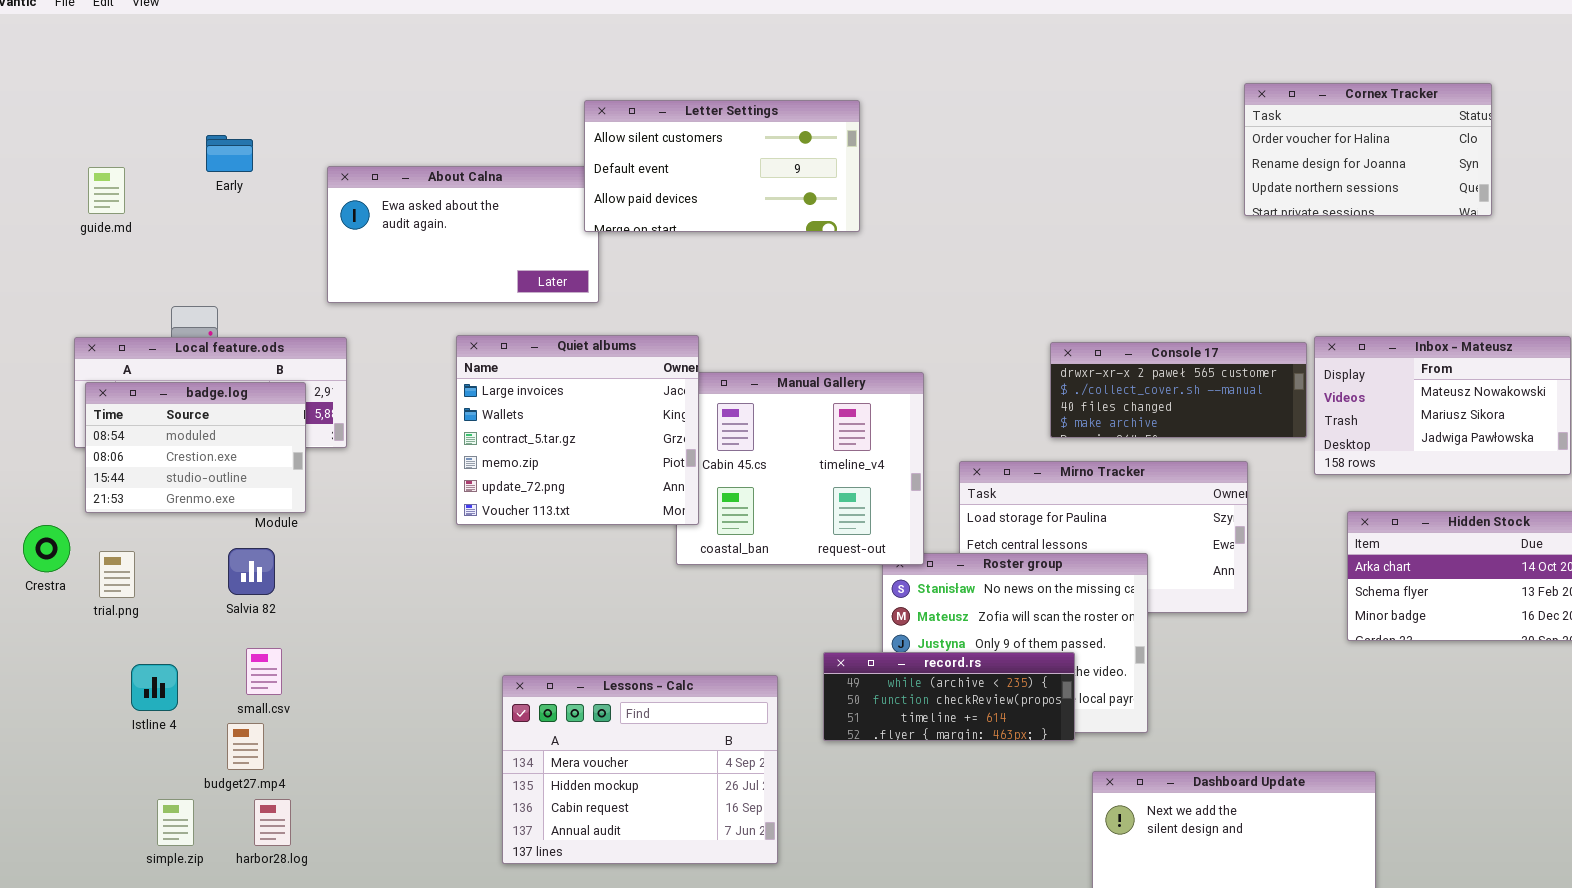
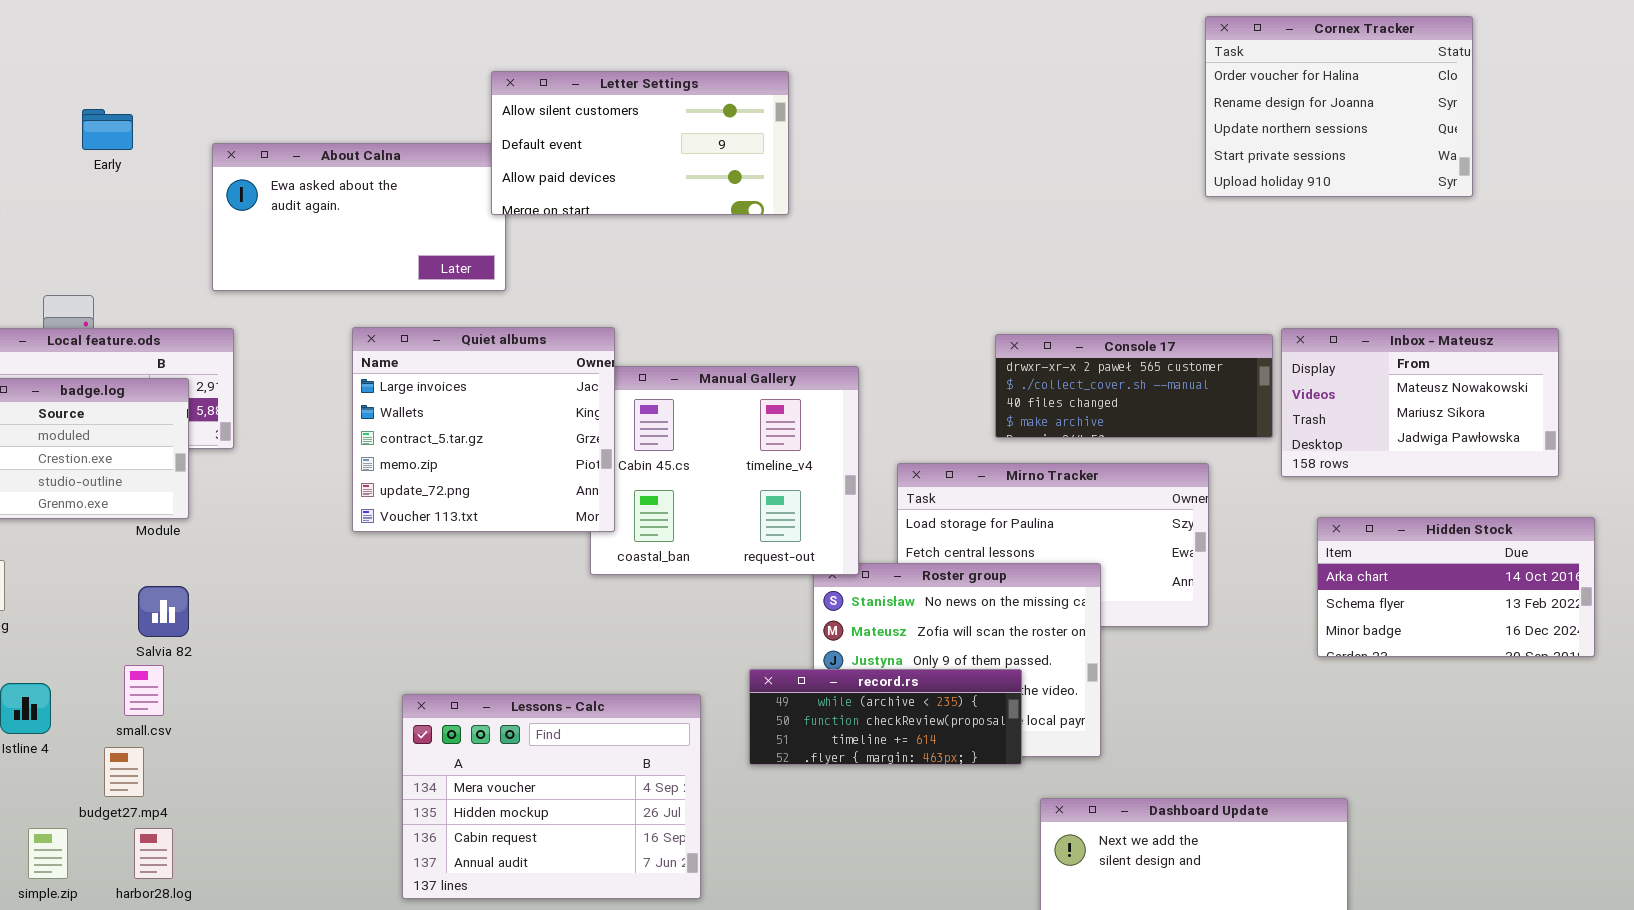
Cornex Tracker: [1244,83,1492,216] -> [1205,16,1473,197], resized
Salvia 82: [228,548,275,595] -> [138,586,189,637], moved

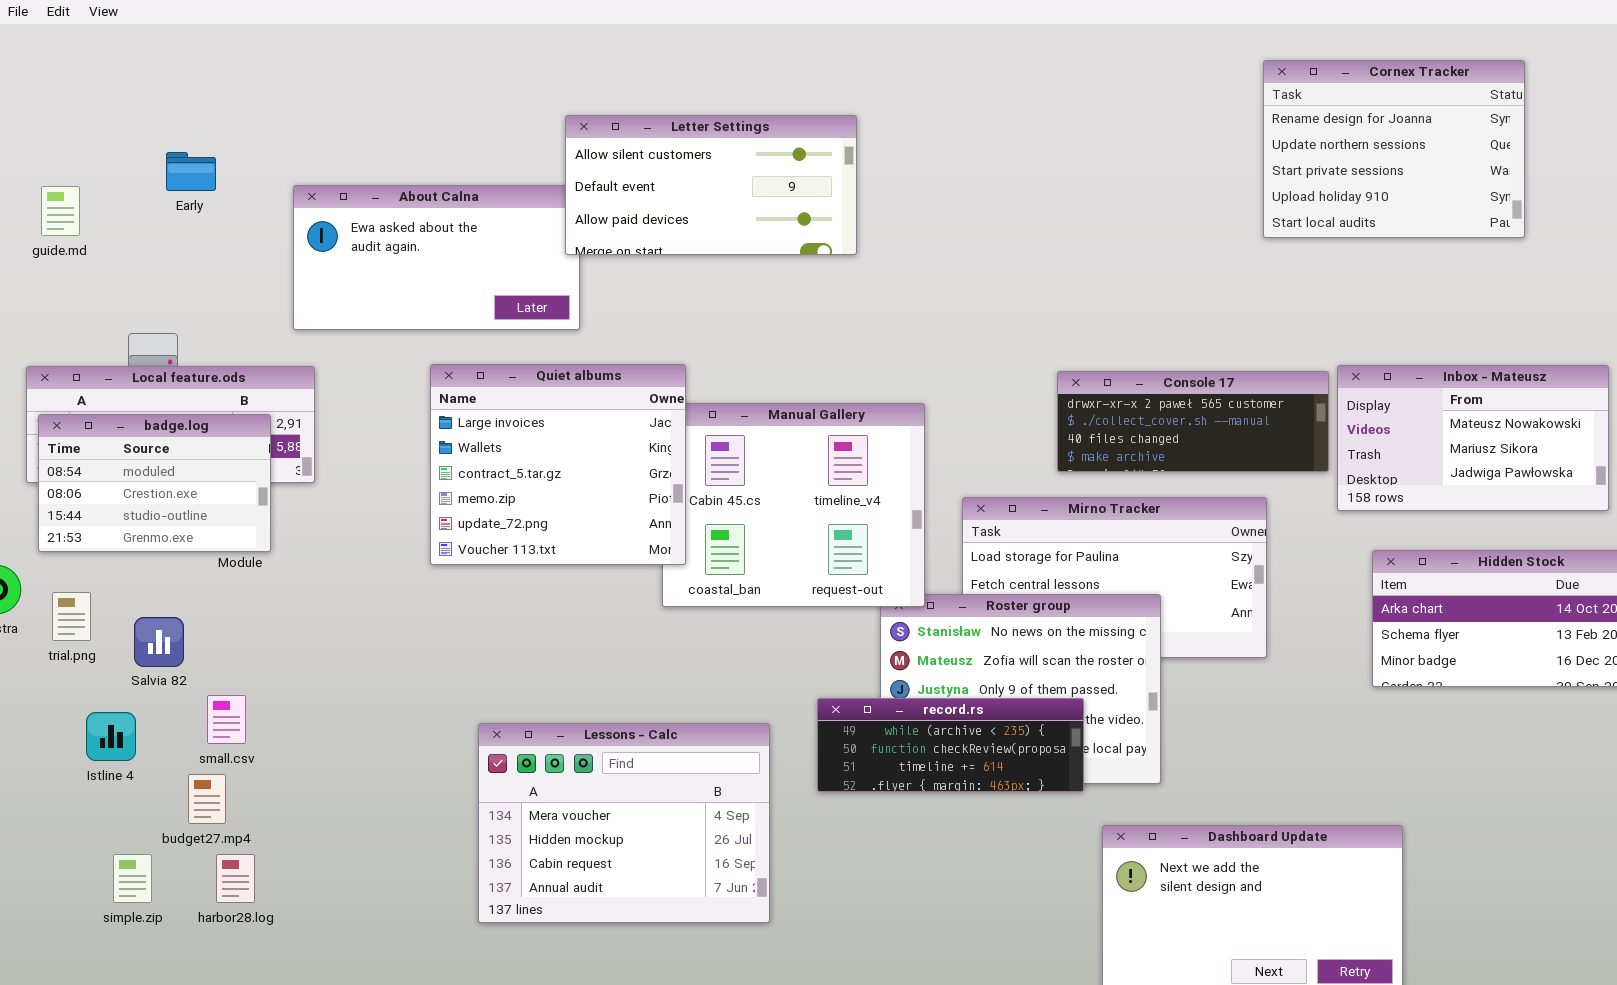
Cornex Tracker: [1205,16,1473,197] -> [1263,60,1525,238], scrolled down 1 row
Salvia 82: [138,586,189,637] -> [134,617,184,667], moved

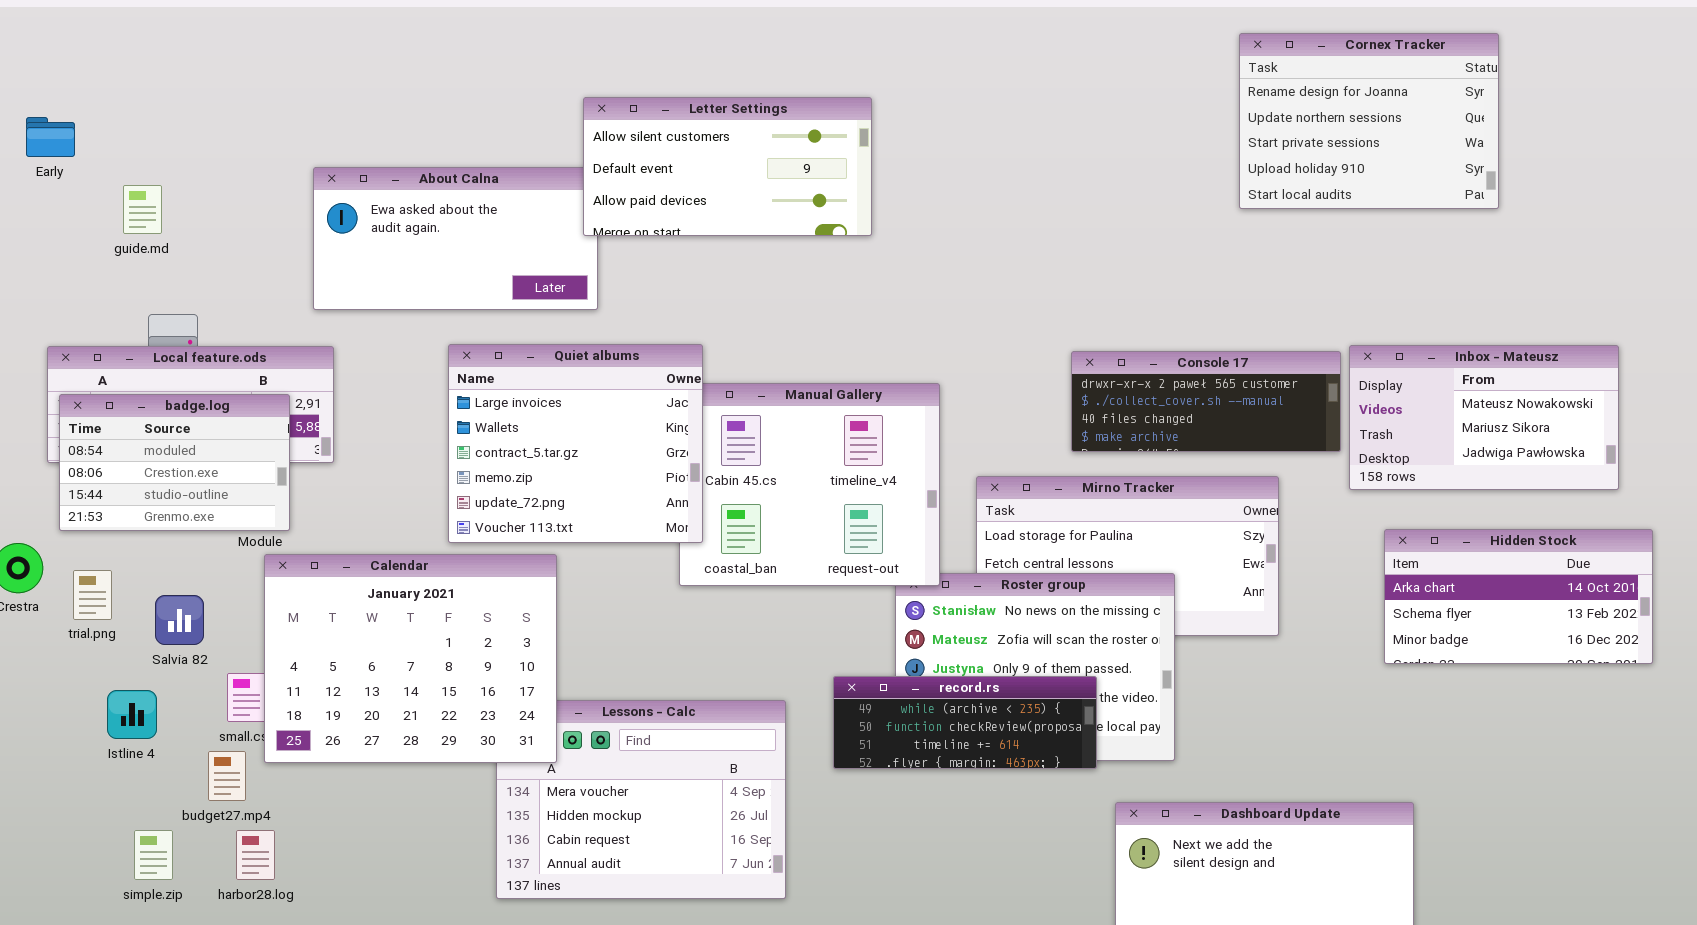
Cornex Tracker: [1263,60,1525,238] -> [1239,33,1499,209], moved
Early: [166,152,216,191] -> [26,117,75,157], moved
guide.md: [41,186,80,236] -> [123,185,162,234], moved
Calendar: none -> [264,554,557,763], opened

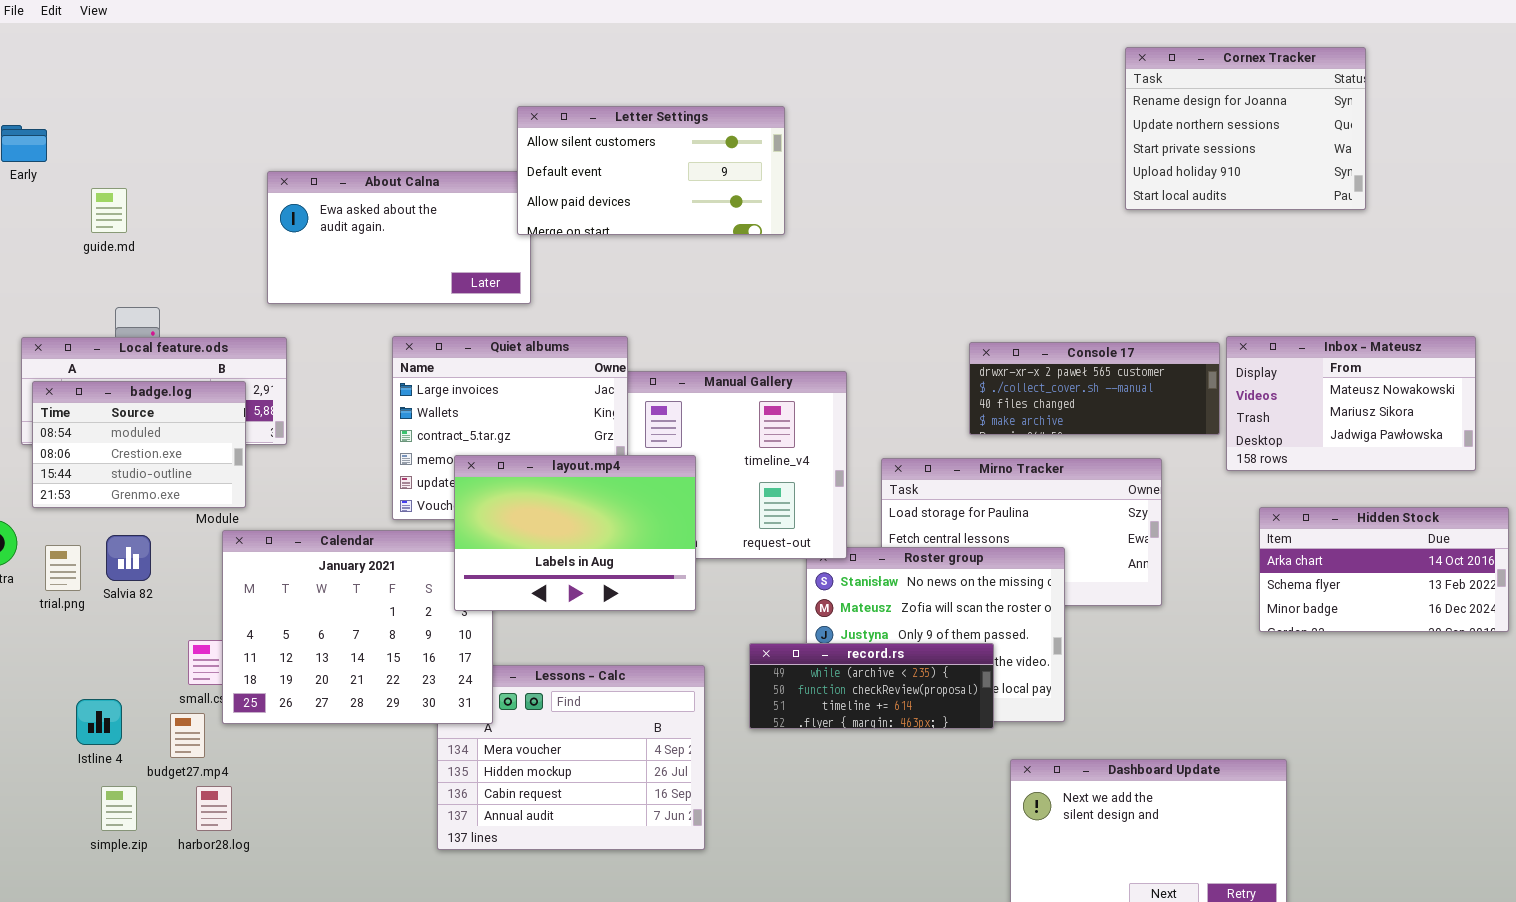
layout.mp4: none -> [454,455,696,611], opened
Salvia 82: [155,595,204,645] -> [106,535,151,581], moved
Istline 4: [107,690,157,739] -> [76,699,122,745], moved

